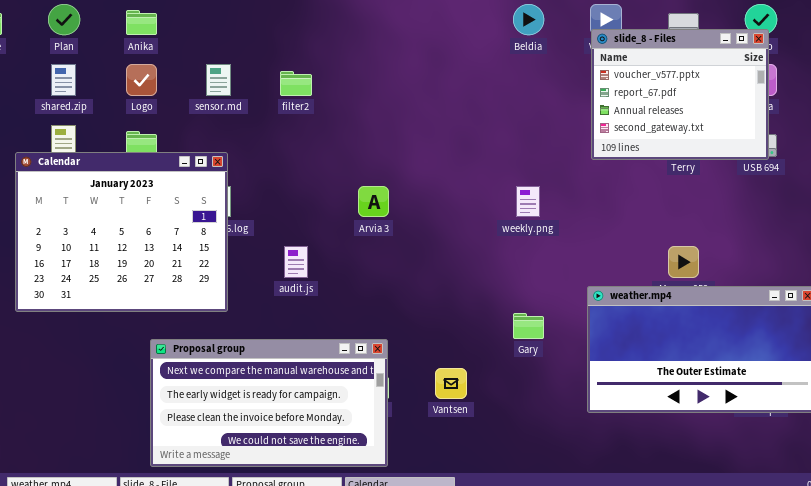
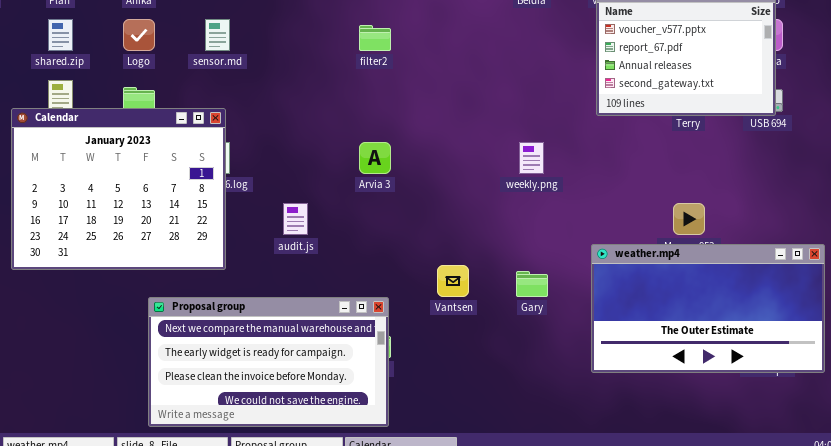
filter2: [280,71,312,96] -> [359,25,391,51], moved
Vantsen: [435,368,467,399] -> [437,265,469,297], moved

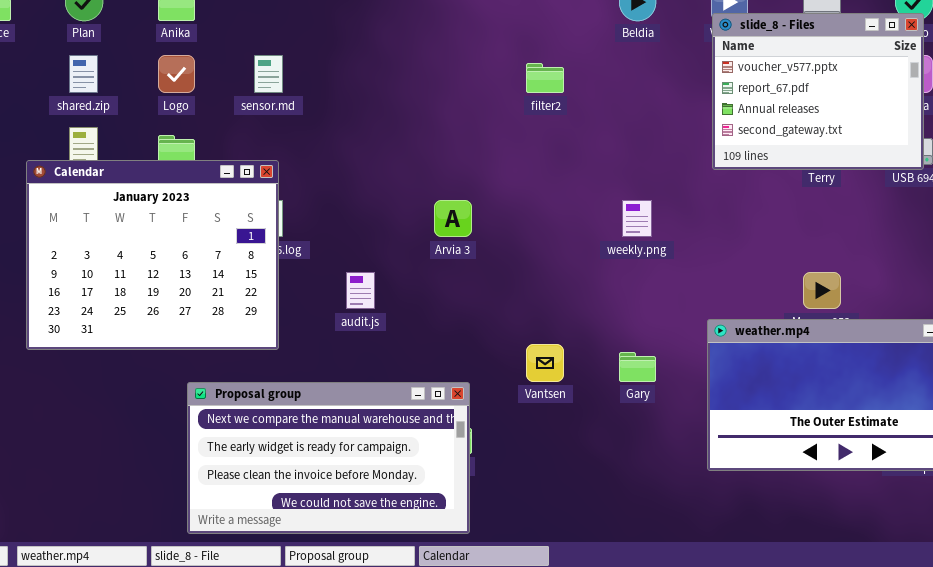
filter2: [359,25,391,51] -> [526,63,564,93], moved

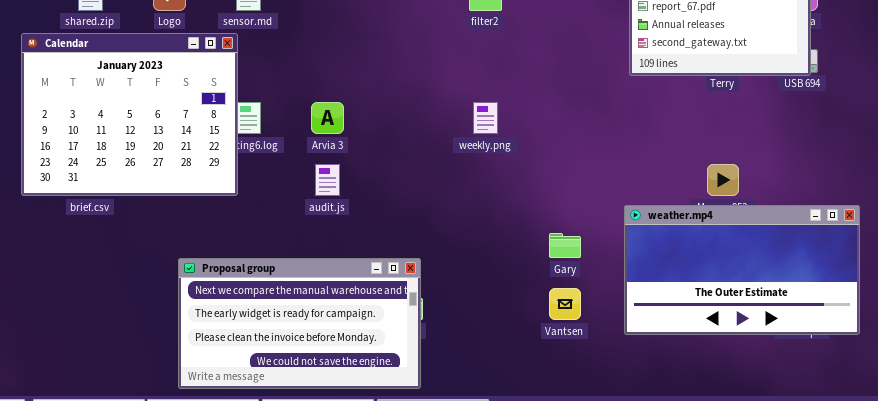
Calendar: [26,160,279,350] -> [21,33,238,196], moved
Arvia 3: [434,200,472,237] -> [311,102,344,134], moved
weekly.png: [622,200,652,237] -> [473,102,498,134], moved
Vantsen: [526,344,564,382] -> [549,288,581,320], moved

